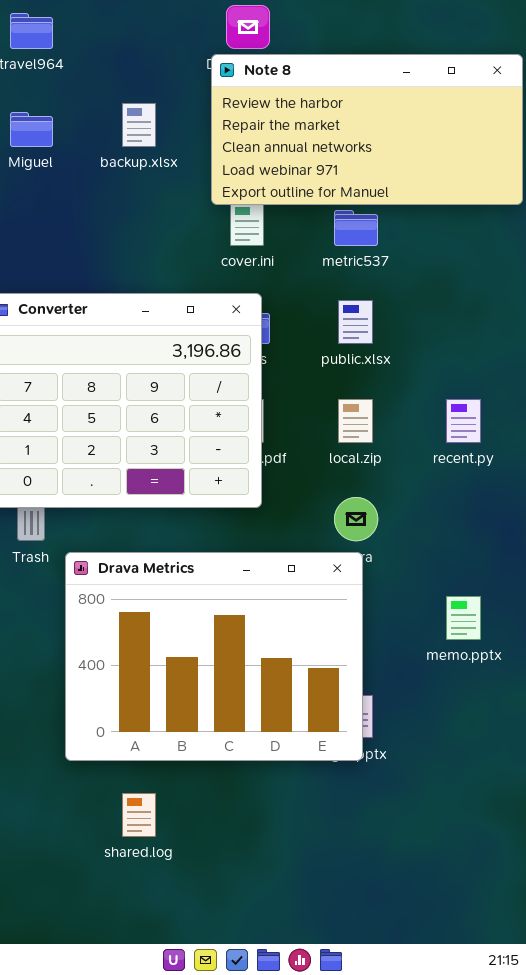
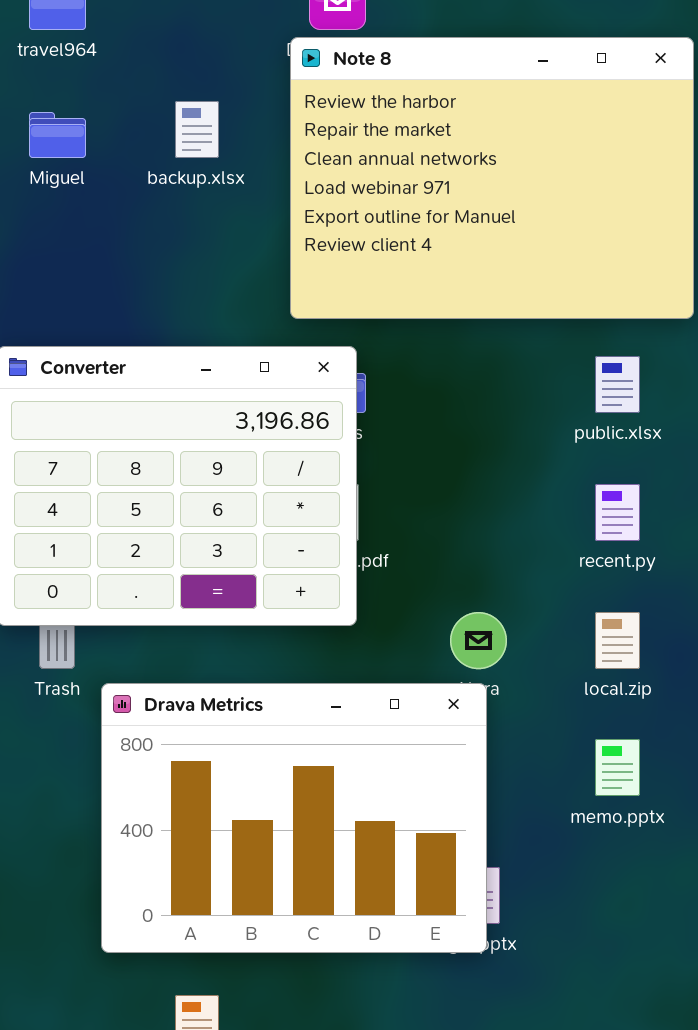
Note 8: [211,54,523,205] -> [290,37,694,319], resized
public.xlsx: [338,300,373,344] -> [595,356,640,413], moved
local.zip: [338,399,373,443] -> [595,612,640,669], moved

